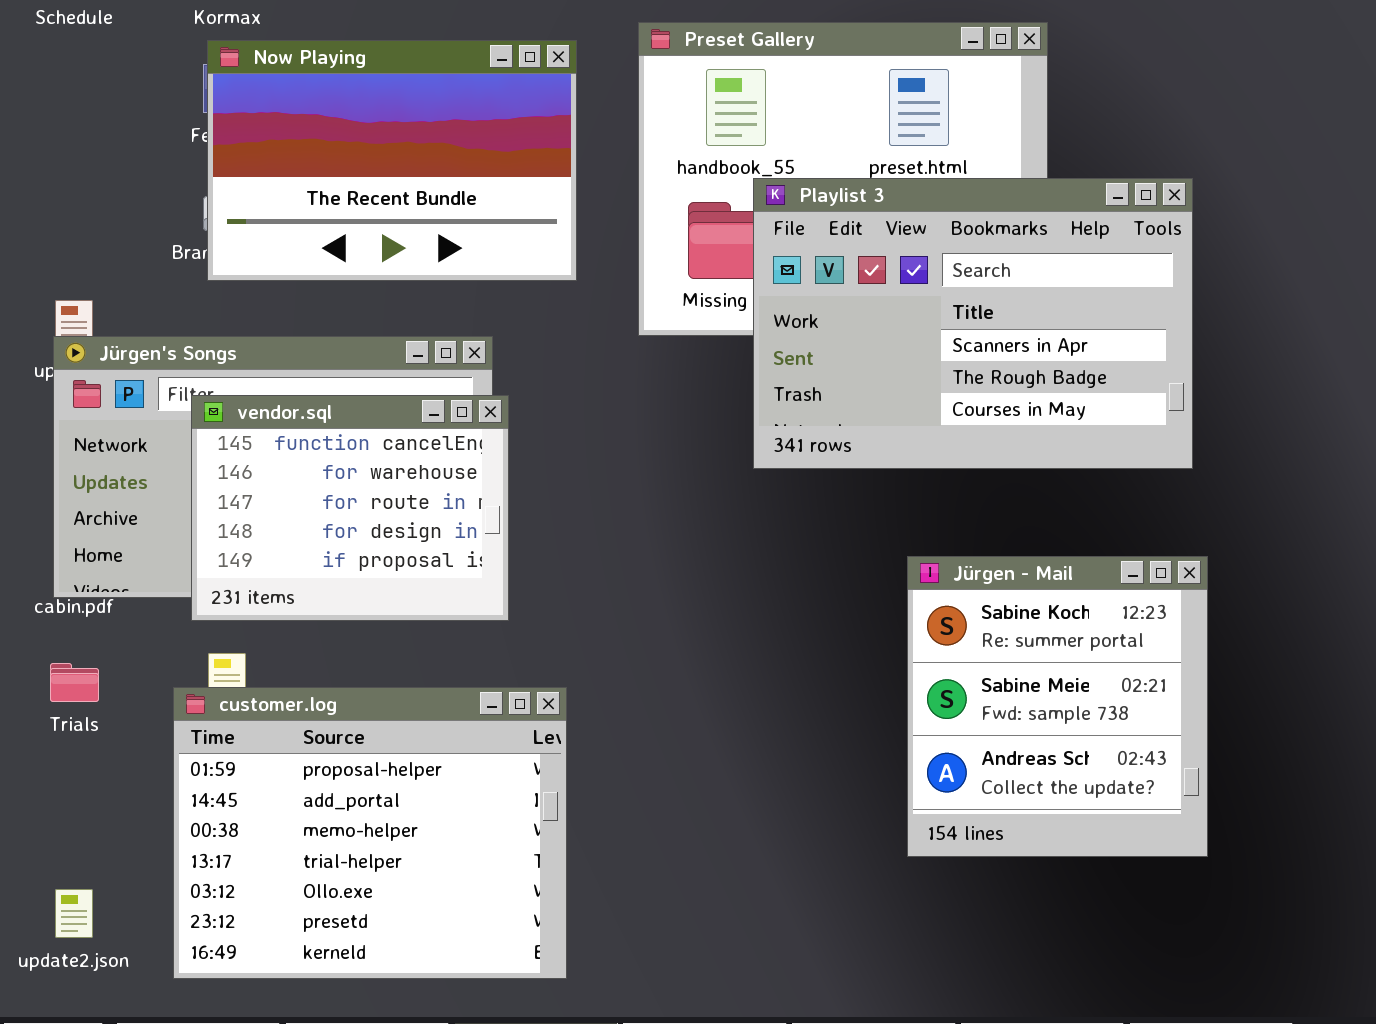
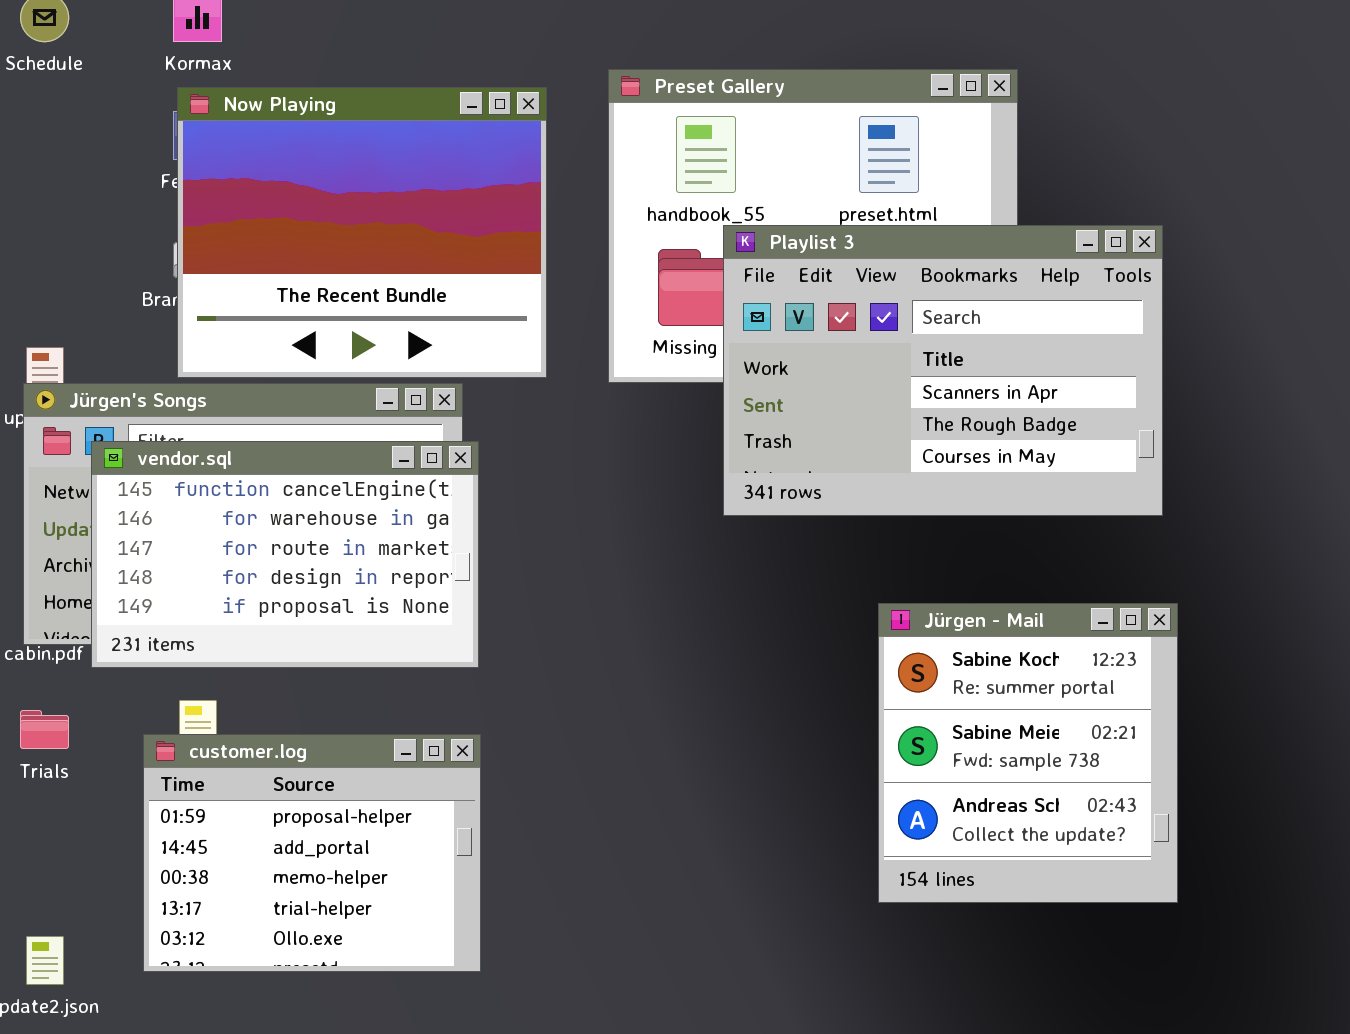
Now Playing: [207,40,577,281] -> [177,87,547,378], resized
vendor.sql: [191,395,509,621] -> [91,441,479,668], resized
customer.log: [173,687,567,979] -> [143,734,481,972], resized

